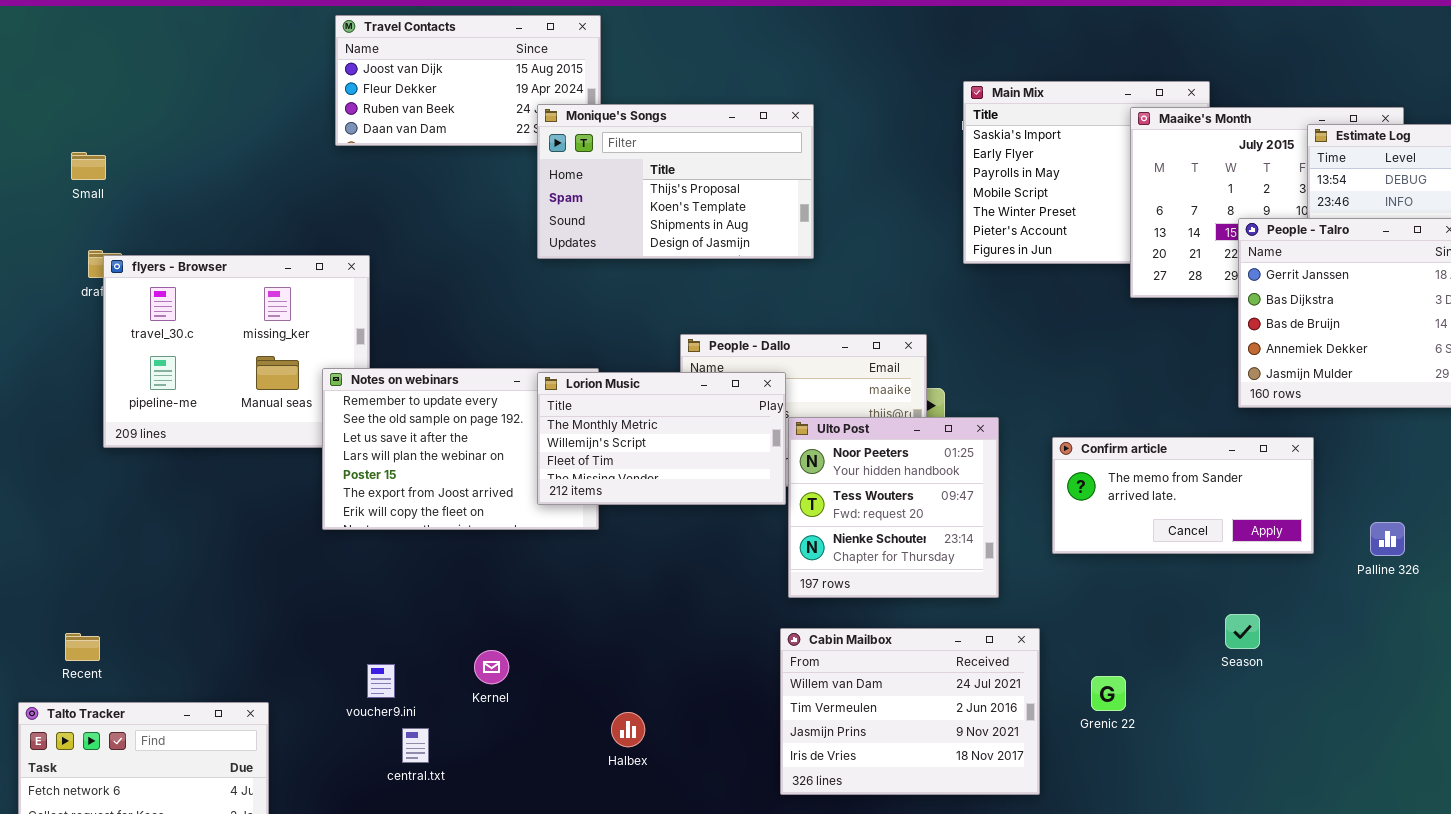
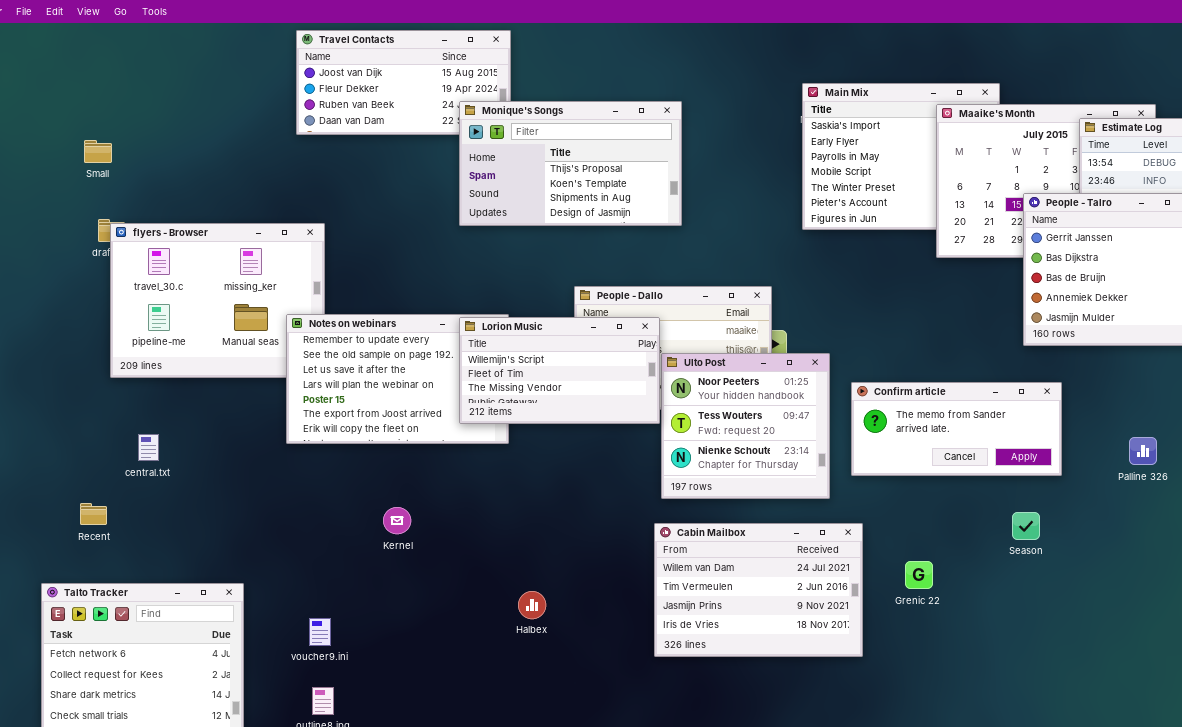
Lorion Music: [537,372,786,505] -> [459,317,660,424], scrolled down 1 row
Confirm article: [1052,437,1314,554] -> [851,382,1062,476], moved
Recent: [65,633,100,661] -> [80,503,107,525], moved
Kernel: [474,650,509,684] -> [383,507,411,534], moved
voucher9.ini: [367,664,395,698] -> [309,618,331,646], moved
central.txt: [402,728,429,763] -> [138,434,159,461], moved

